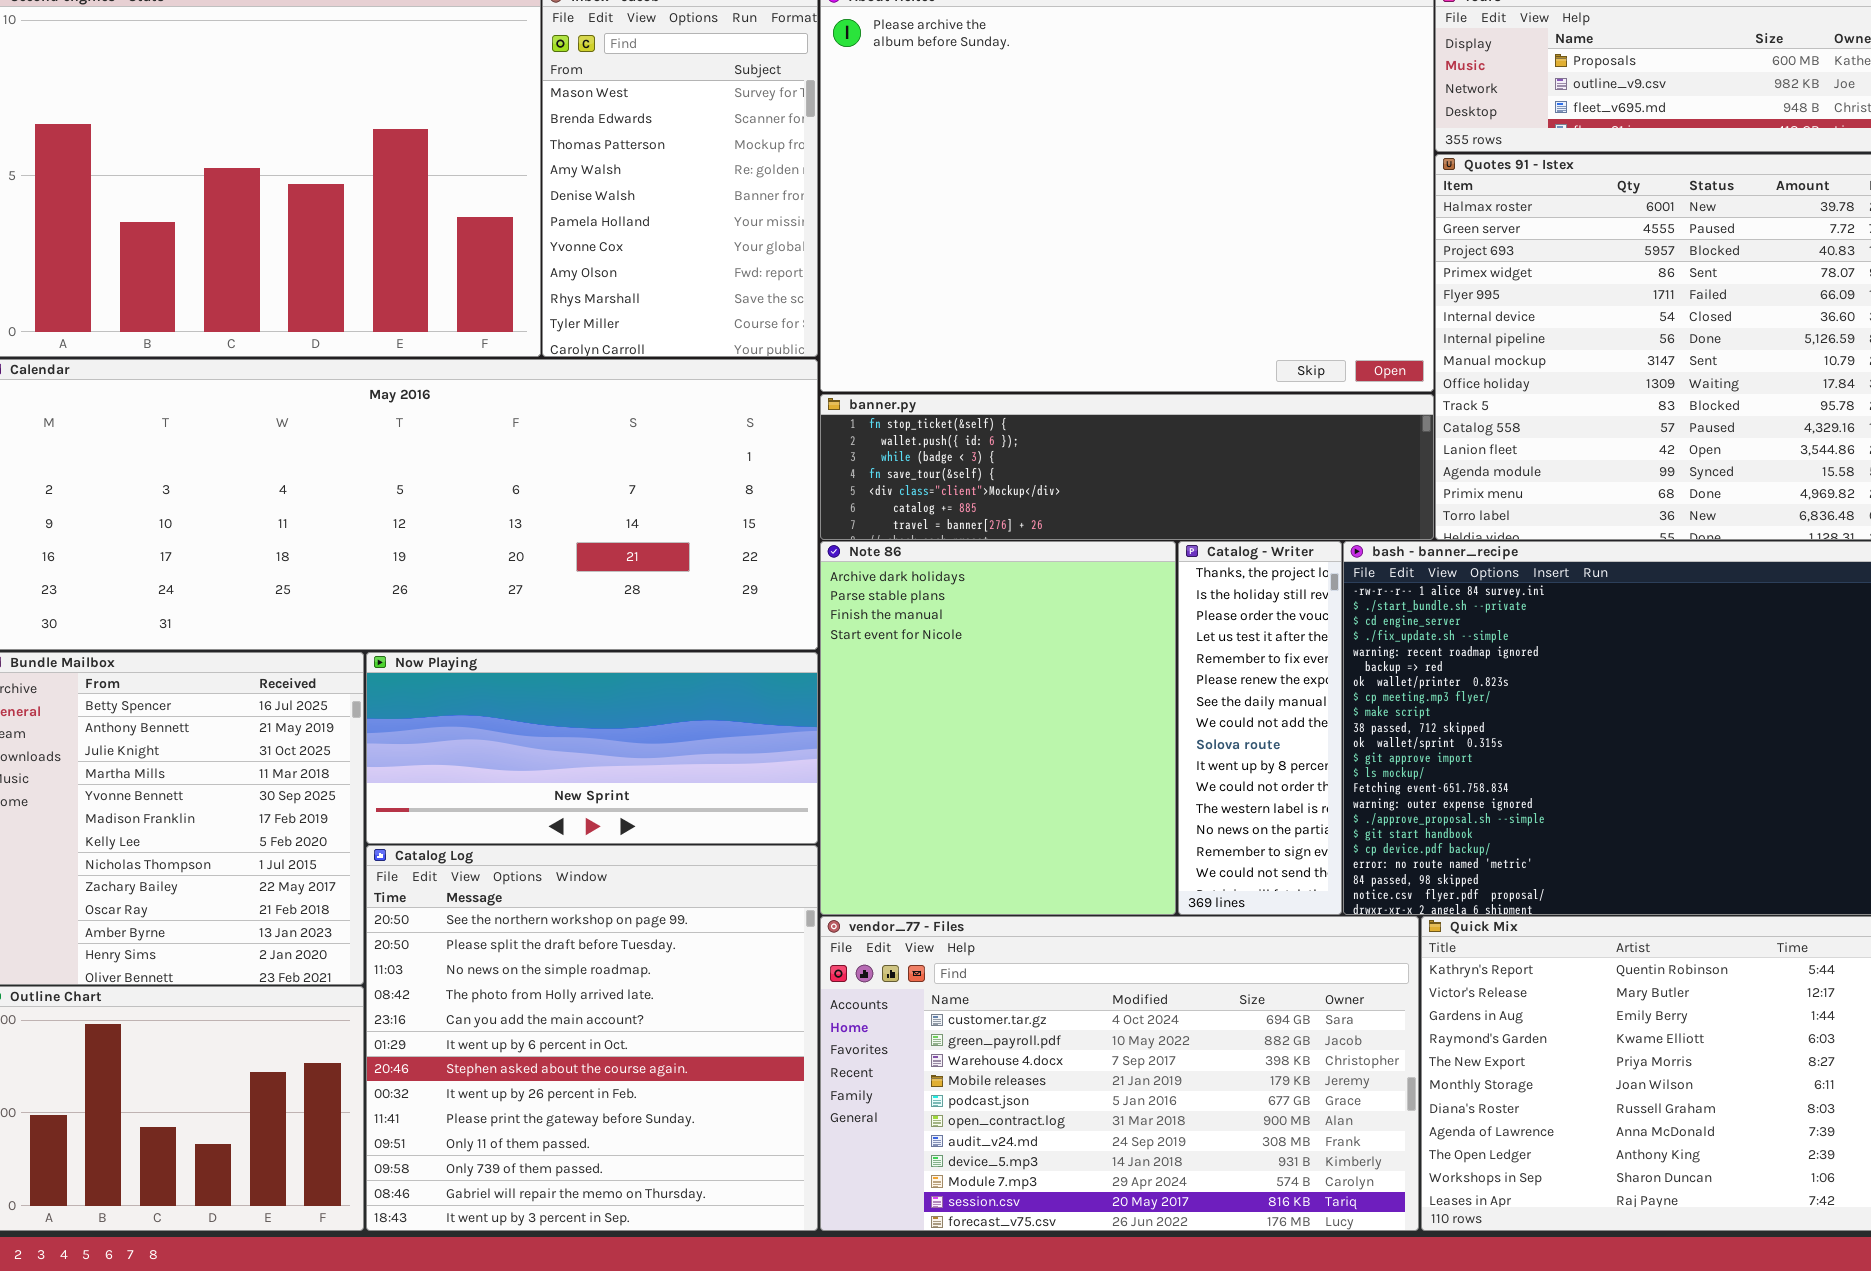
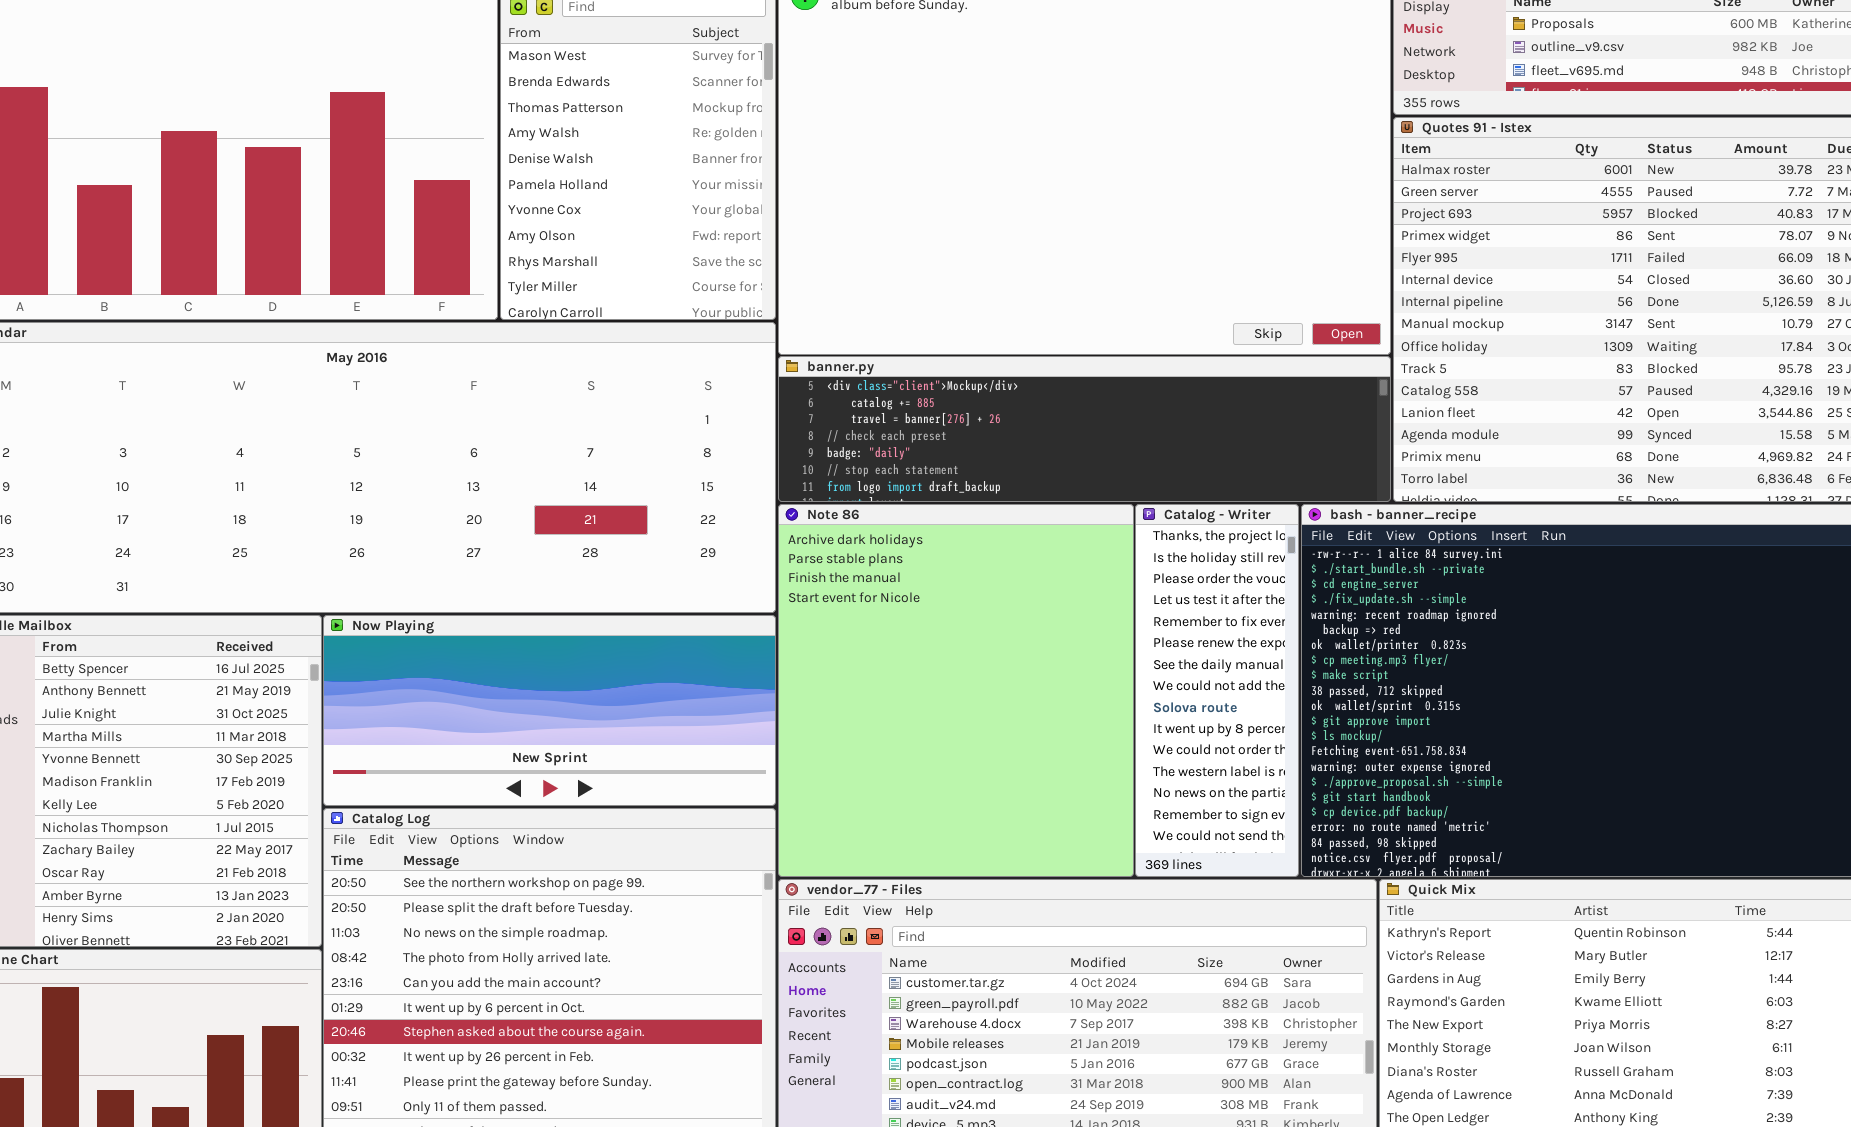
banner.py: [820,394,1434,540] -> [778,356,1391,502], scrolled down 4 rows

